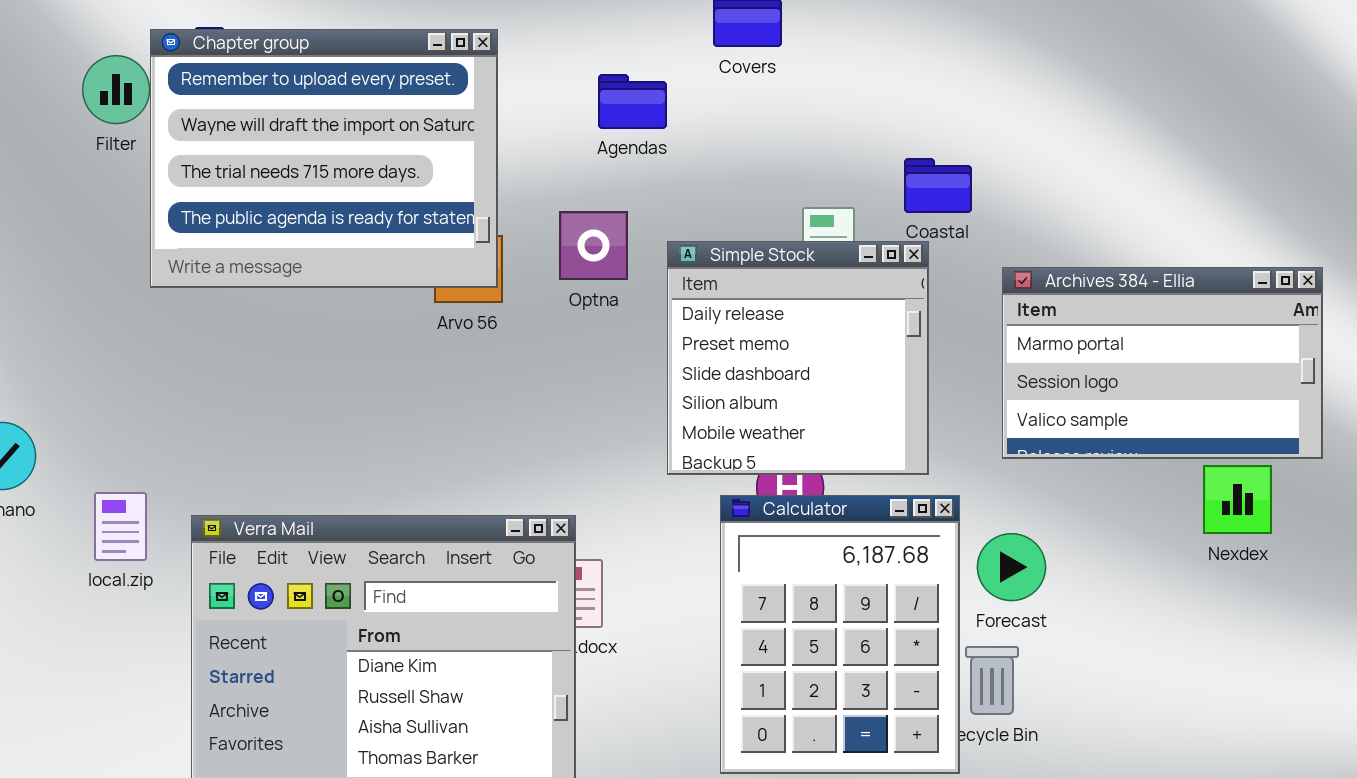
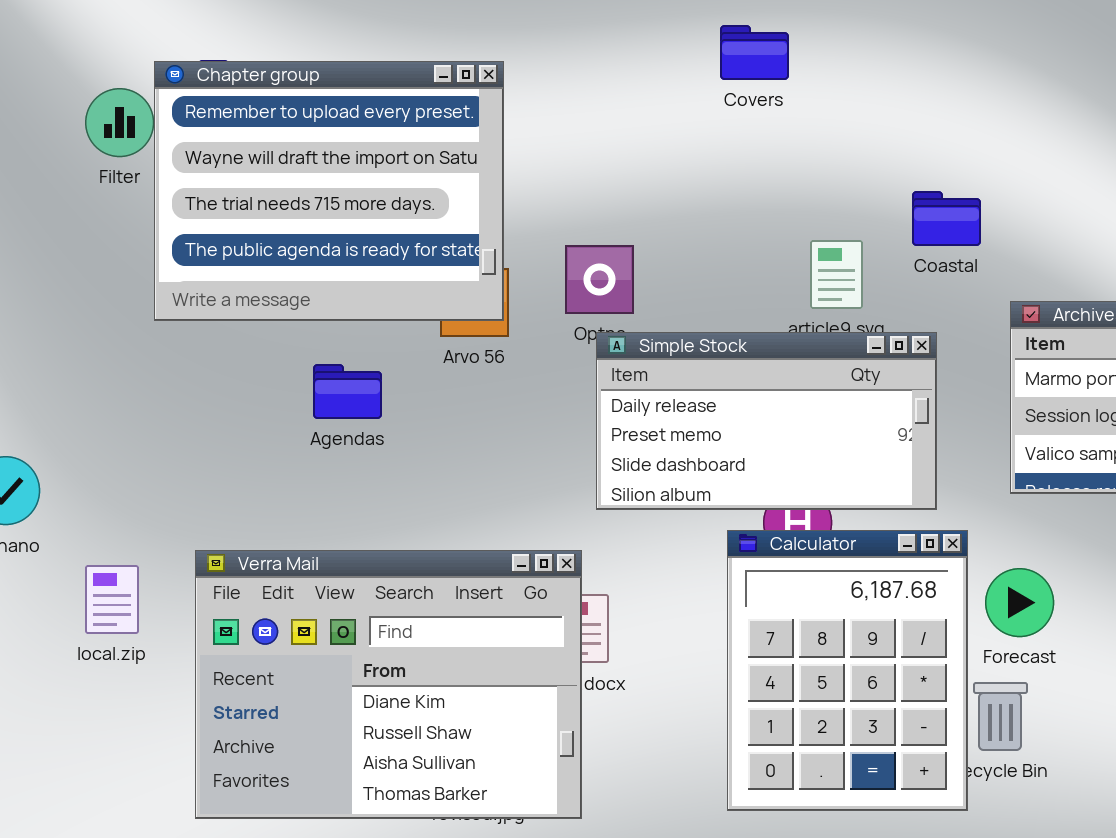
Agendas: [598,74,667,129] -> [313,364,382,419], moved
Simple Stock: [667,241,929,475] -> [596,332,937,510], resized
local.zip: [94,492,147,561] -> [85,565,139,634], moved

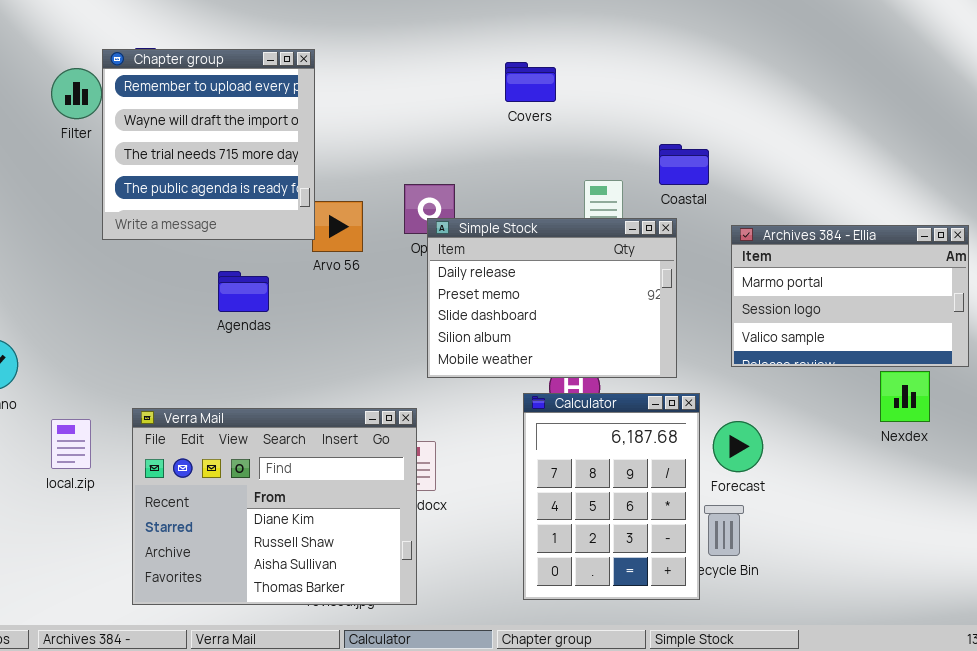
Covers: [720,25,789,80] -> [505,62,556,102], moved
Chapter group: [154,61,504,321] -> [102,49,315,240], resized
Simple Stock: [596,332,937,510] -> [427,218,677,378], resized

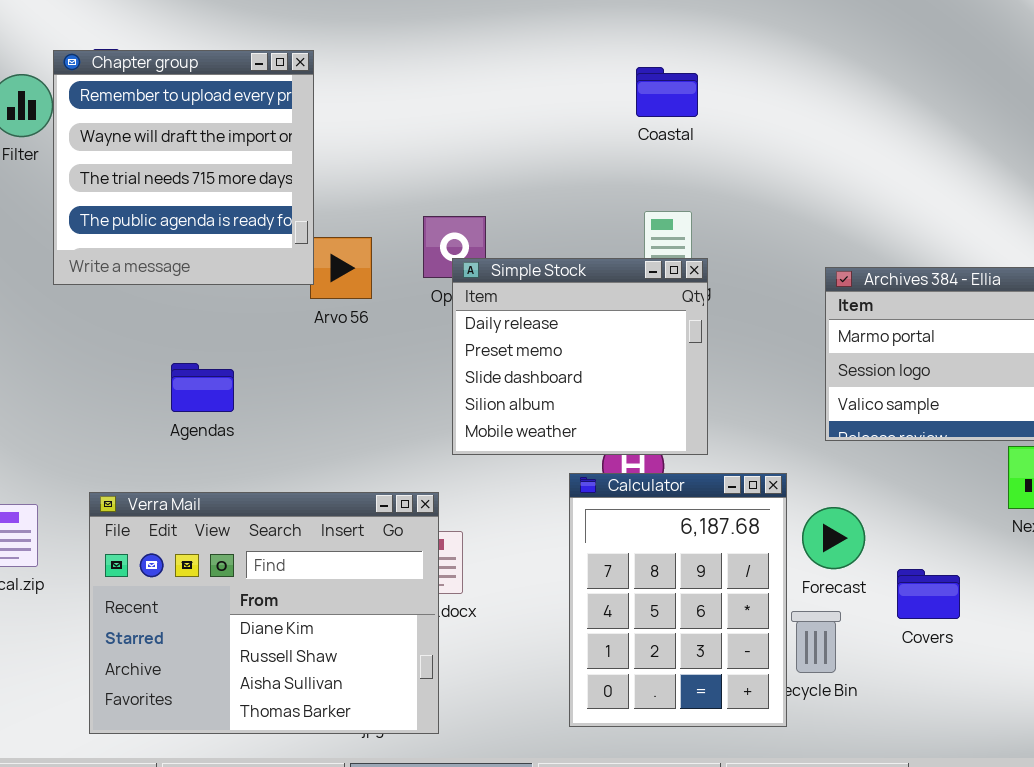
Covers: [505,62,556,102] -> [897,569,960,619], moved
Coastal: [659,144,709,185] -> [636,67,698,117], moved
Simple Stock: [427,218,677,378] -> [452,258,708,455], resized
Agendas: [218,271,269,312] -> [171,363,234,412], moved

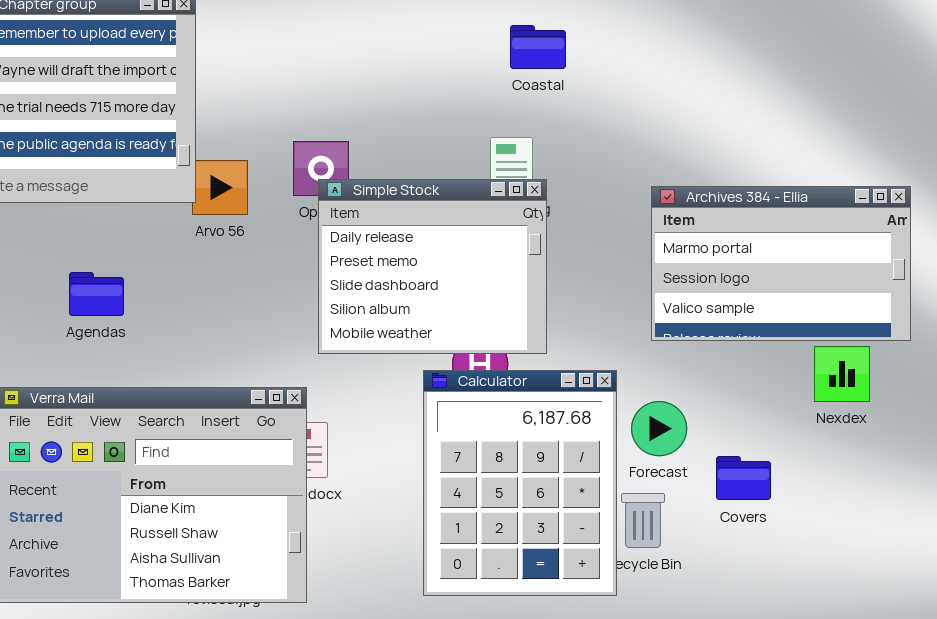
Coastal: [636,67,698,117] -> [510,25,566,69], moved

